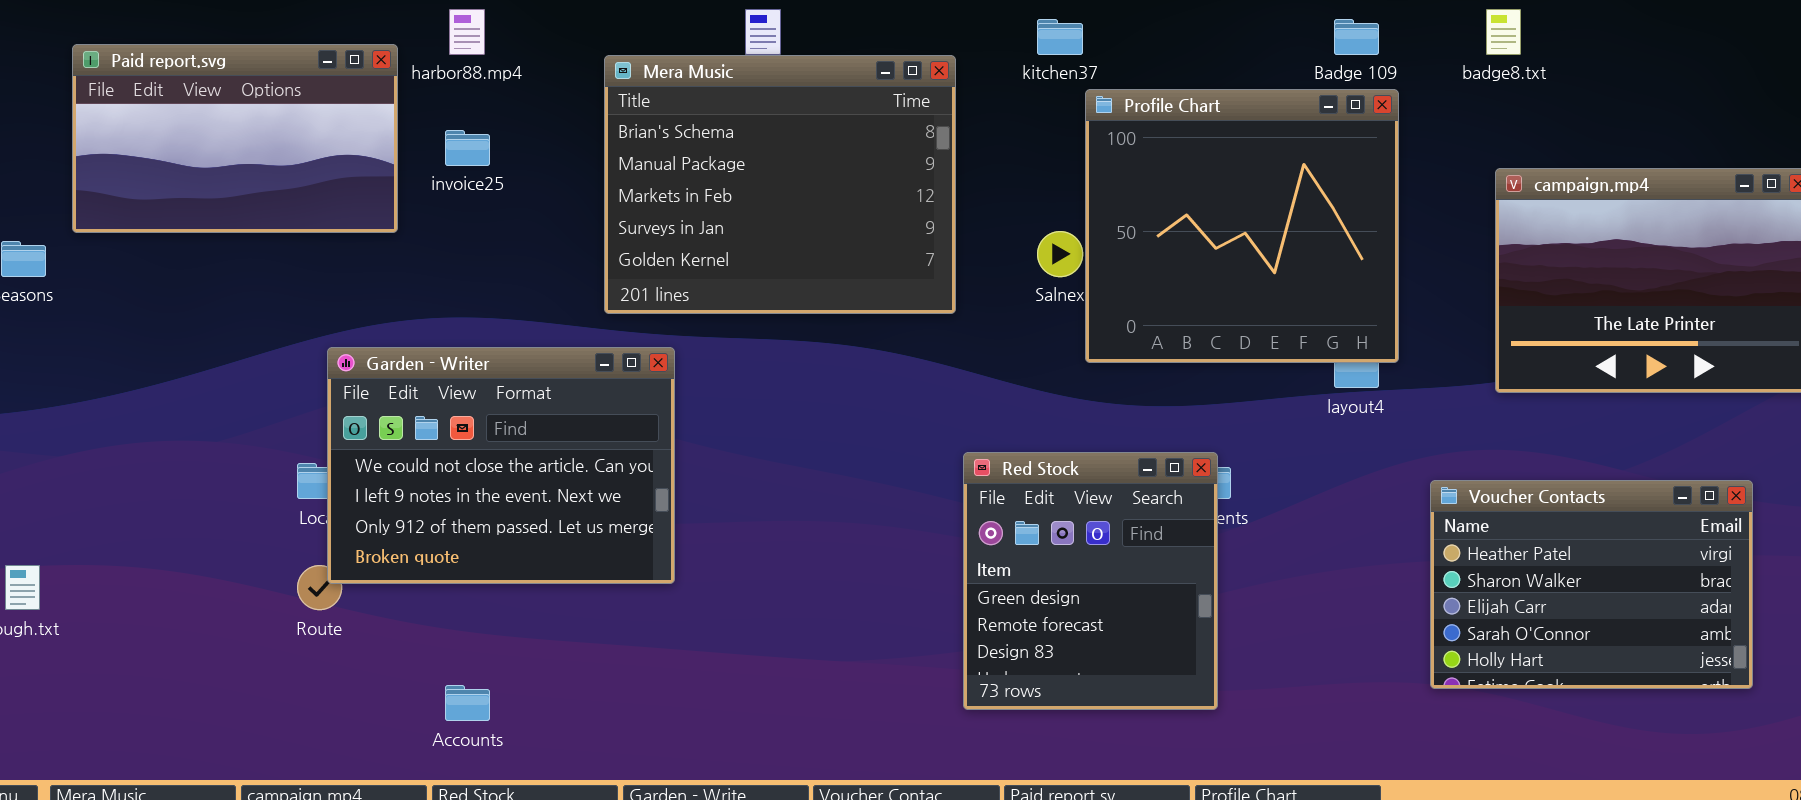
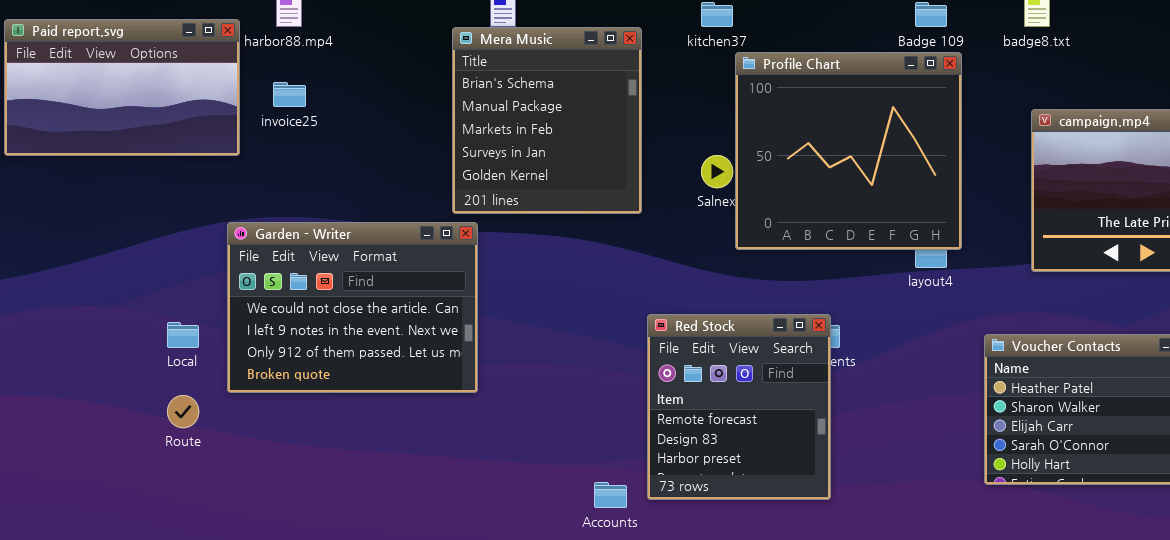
Mera Music: [604,55,956,314] -> [452,27,642,214], resized
Garden - Writer: [327,347,675,584] -> [227,222,478,393], moved
Red Stock: [963,452,1218,710] -> [647,314,831,500], scrolled down 1 row
Accounts: [445,685,490,721] -> [594,482,627,508], moved

